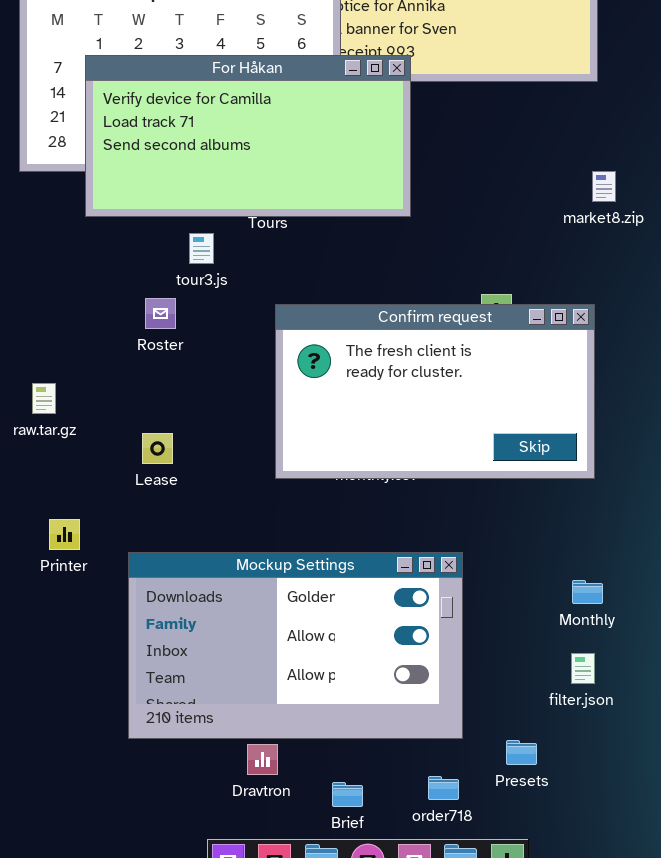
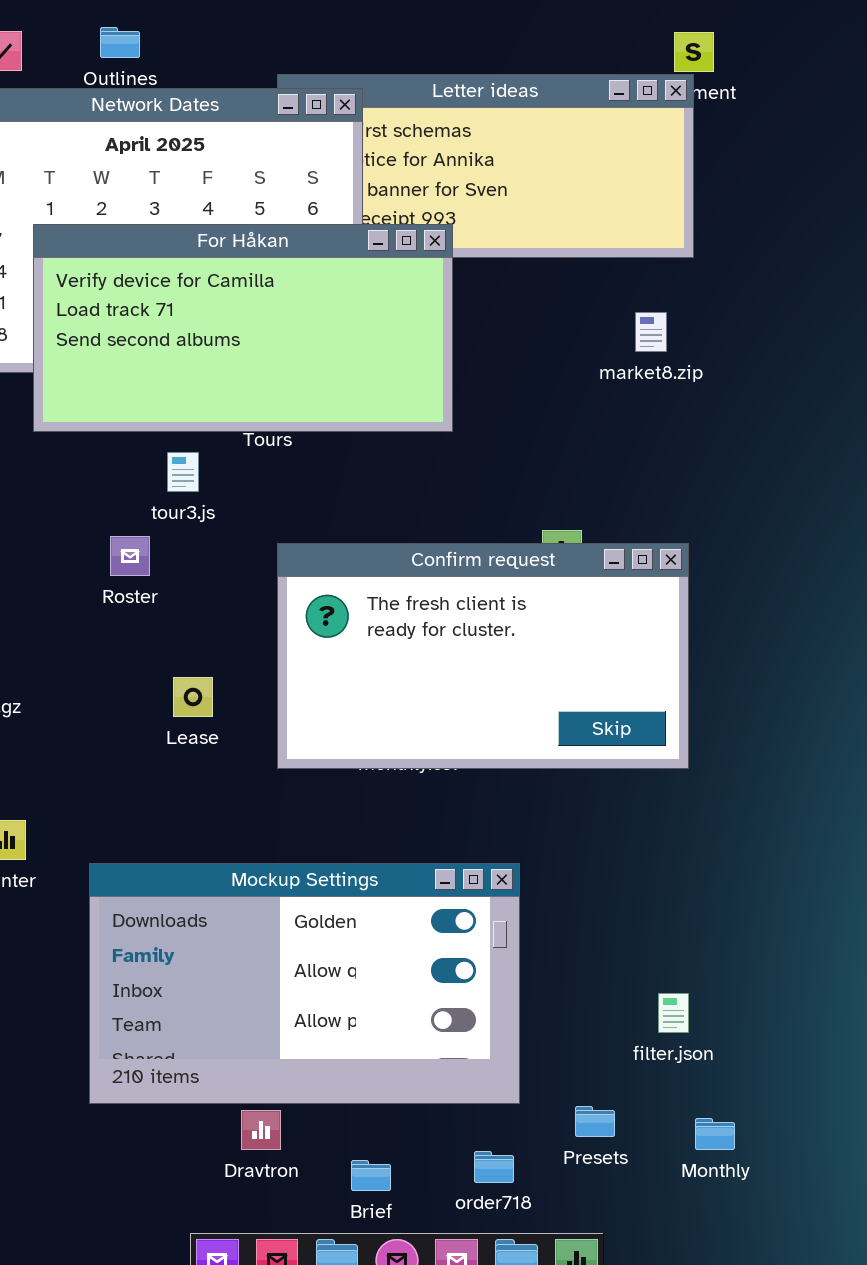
market8.zip: [592,171,616,202] -> [635,312,667,352], moved
Lease: [142,433,173,464] -> [173,677,213,717], moved
Monthly: [572,580,603,604] -> [695,1118,735,1150], moved

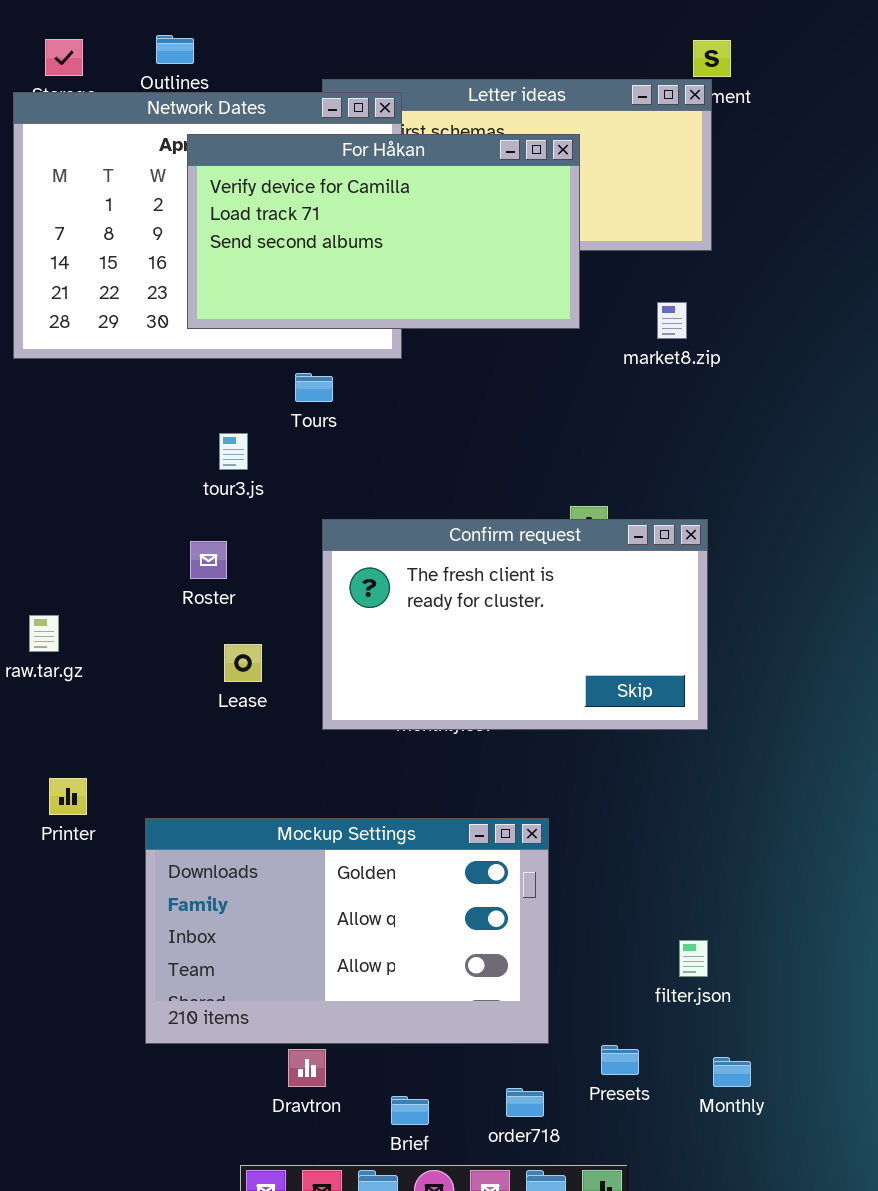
For Håkan: [33,224,453,432] -> [187,134,580,329], moved
Roster: [110,536,150,576] -> [190,541,227,579], moved

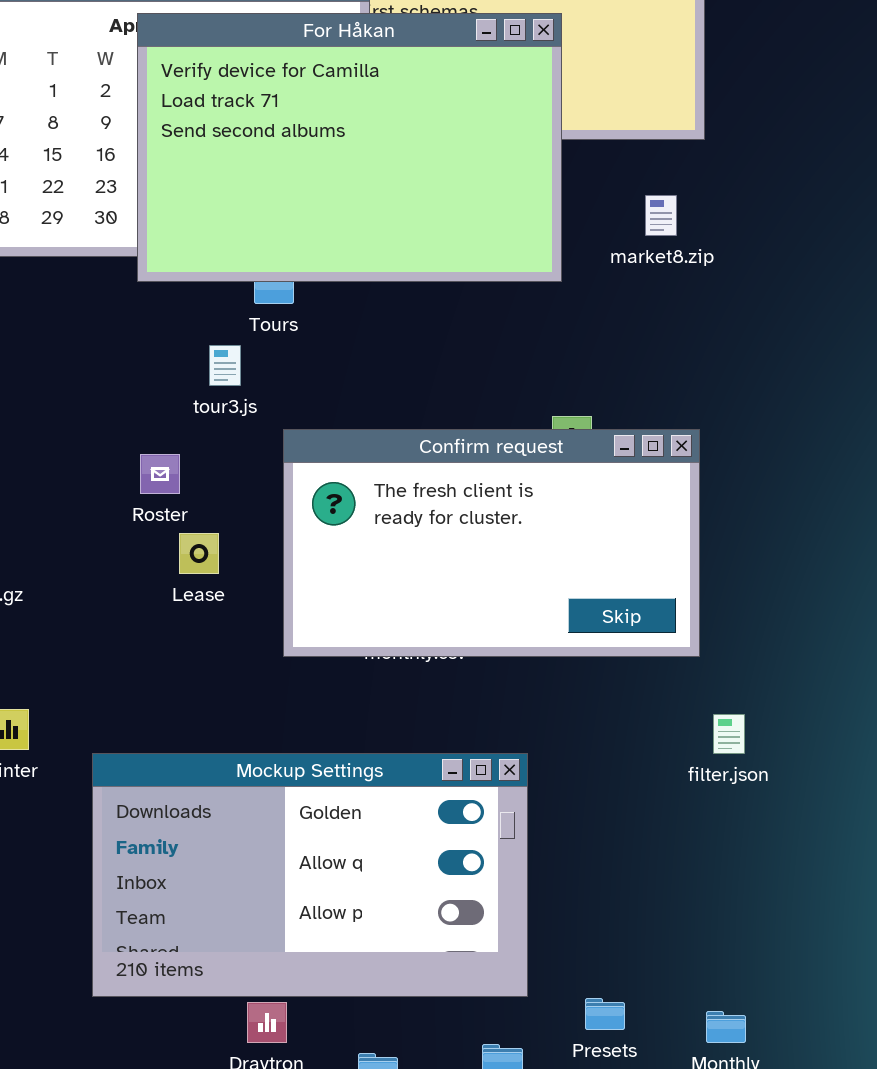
For Håkan: [187,134,580,329] -> [137,13,562,282], resized
tour3.js: [219,433,248,470] -> [209,345,241,386], moved
Lease: [224,644,262,682] -> [179,533,219,574], moved
filter.json: [679,940,708,977] -> [713,714,745,754], moved

